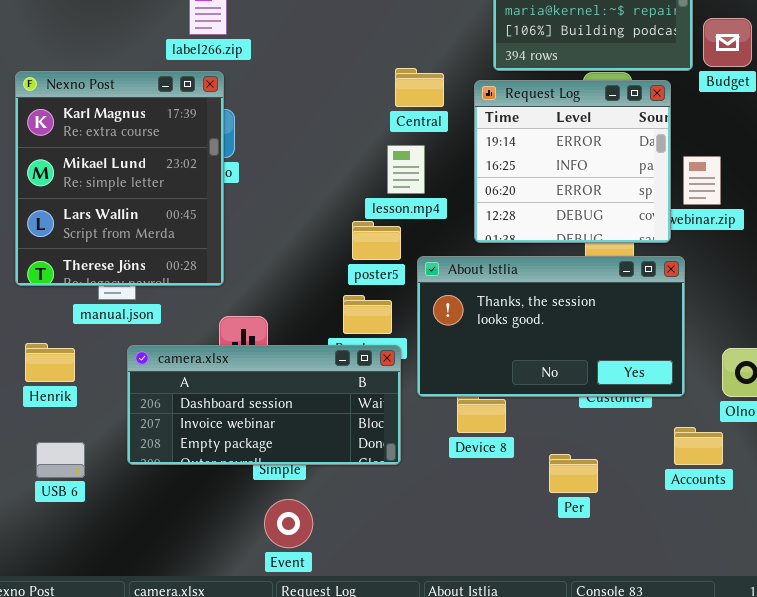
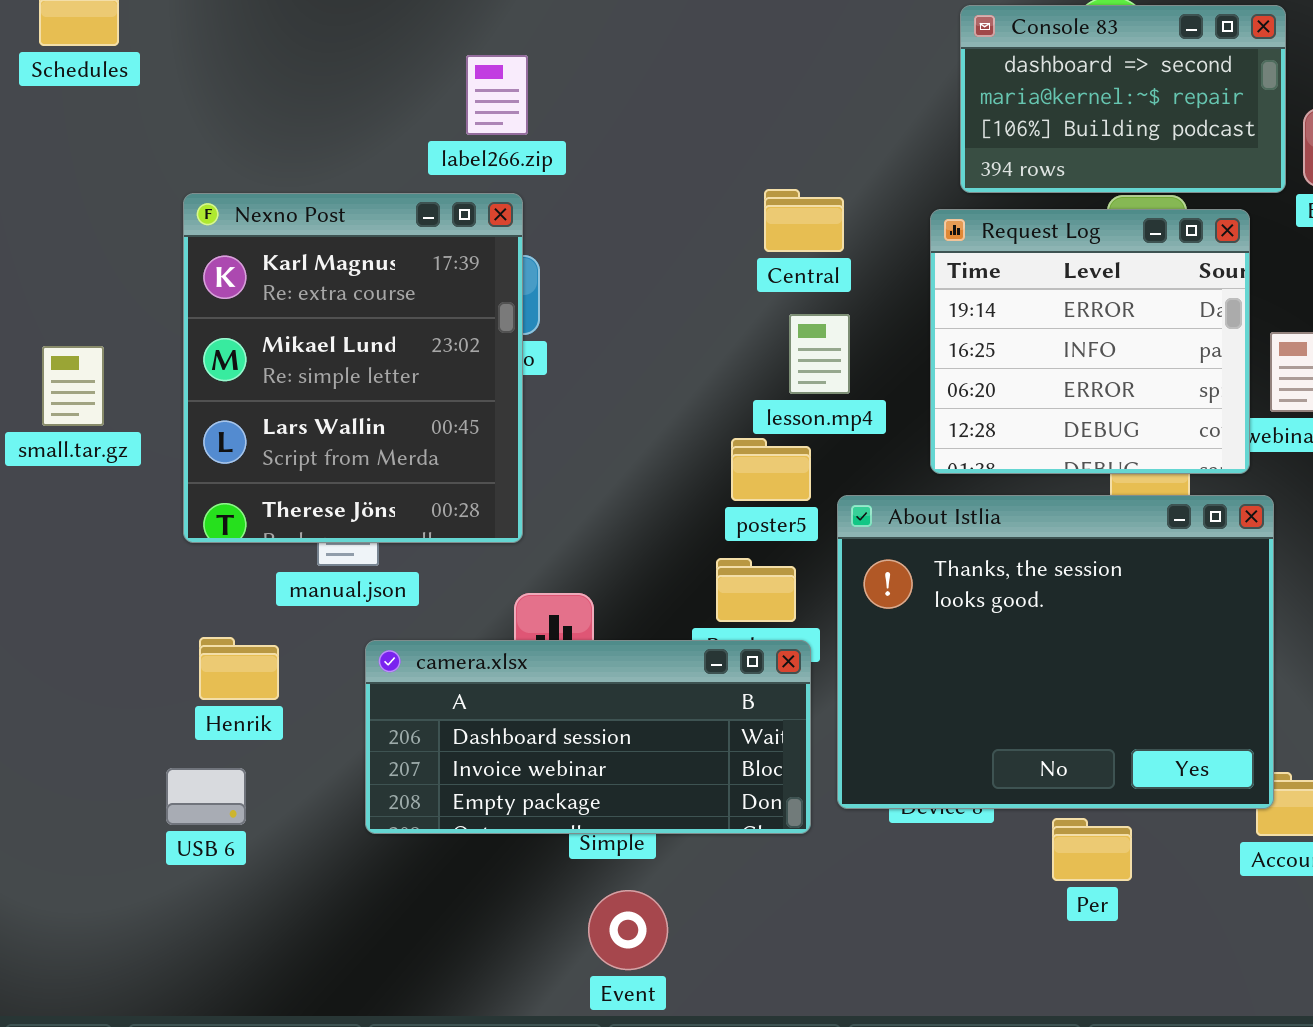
Central: [395,68,444,107] -> [764,189,844,252], moved
About Istlia: [417,256,685,397] -> [837,495,1274,809], resized
USB 6: [36,442,85,478] -> [166,768,246,825], moved

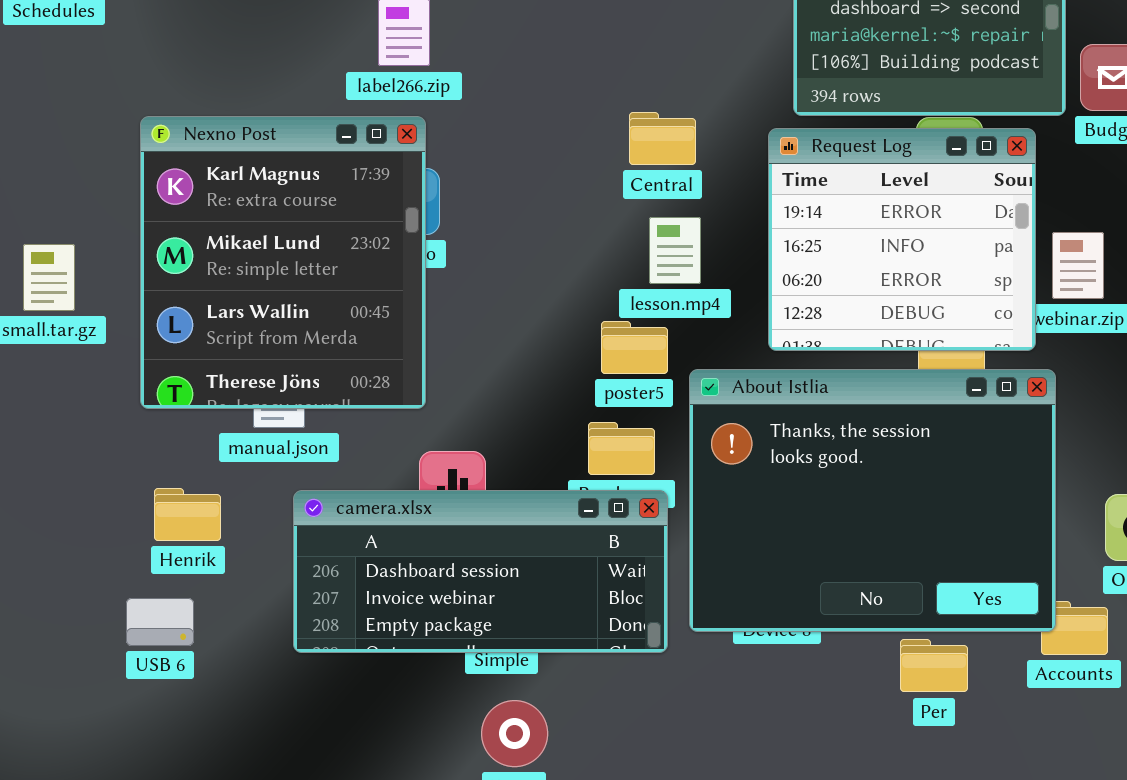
Per: [1052,818,1132,881] -> [900,639,968,692], moved

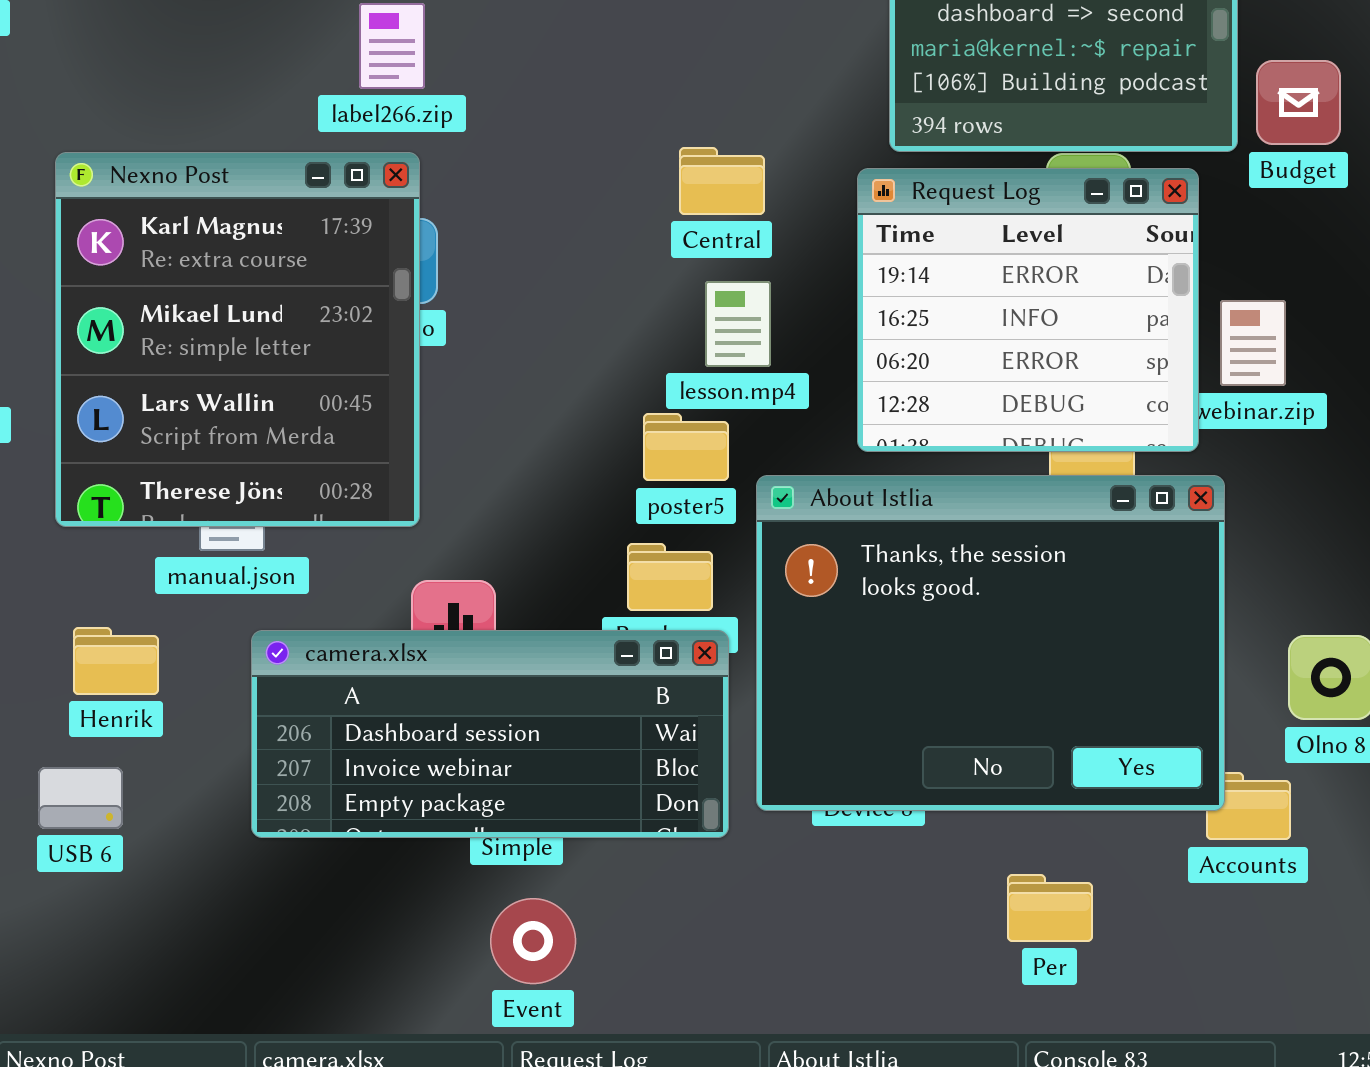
Per: [900,639,968,692] -> [1007,874,1093,942], moved

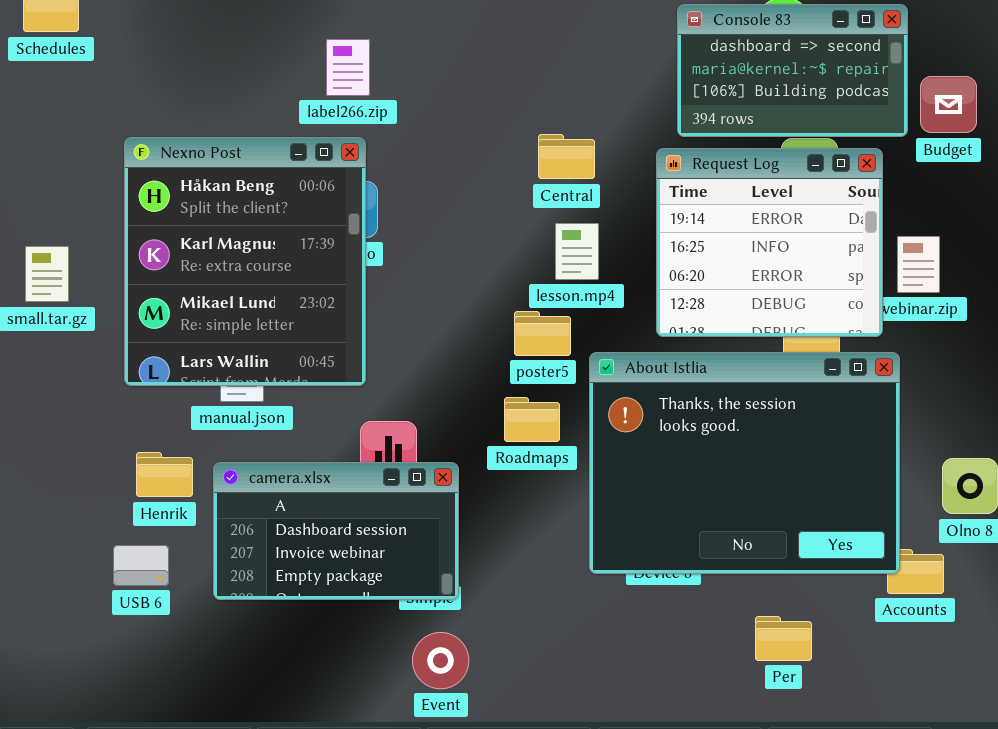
Nexno Post: [55,152,420,527] -> [124,137,366,386], scrolled up 1 row
camera.xlsx: [251,630,729,838] -> [213,462,459,600], moved, resized

